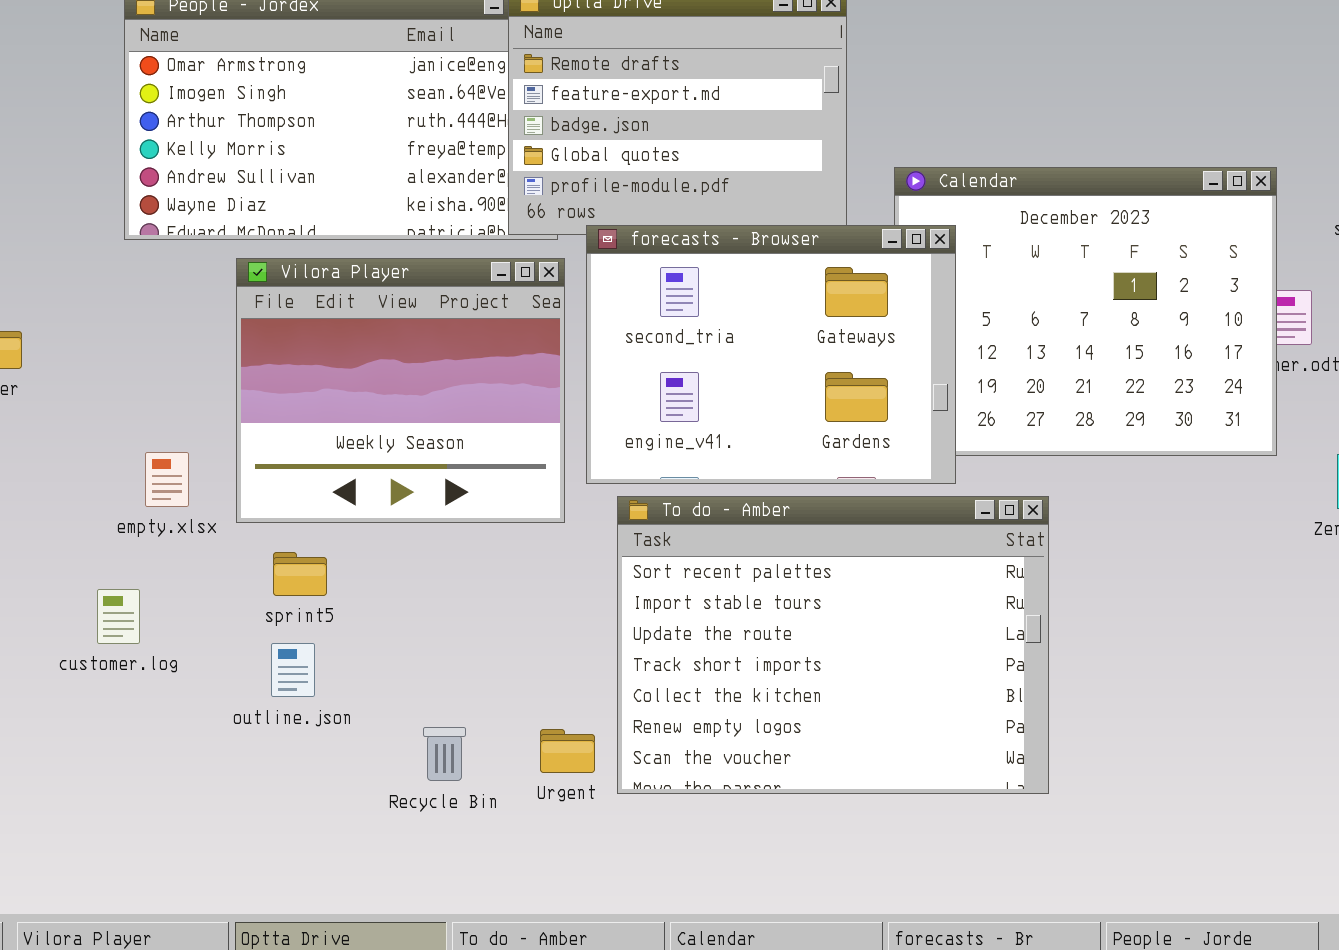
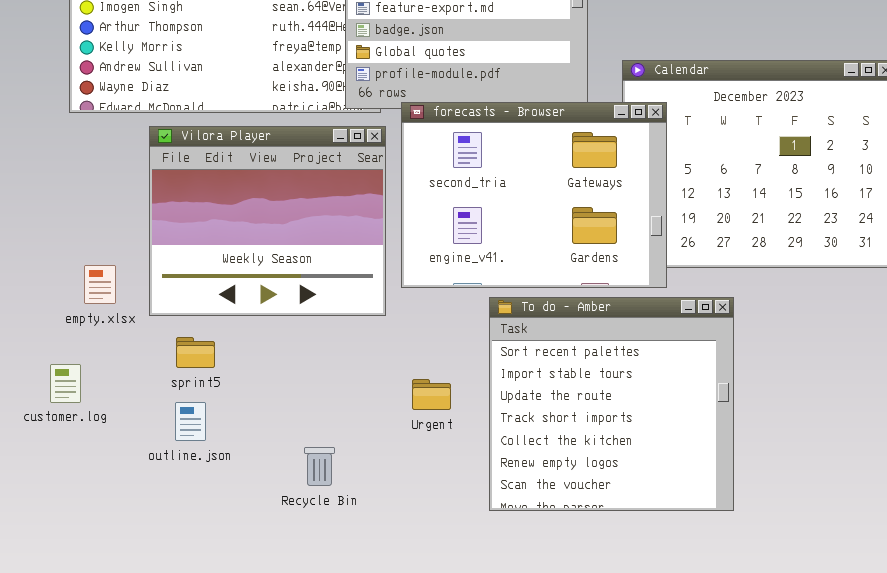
To do - Amber: [617,496,1049,794] -> [489,297,734,511], resized
Recycle Bin: [423,727,466,781] -> [304,447,335,486], moved
Urgent: [540,729,595,773] -> [412,379,451,410], moved

